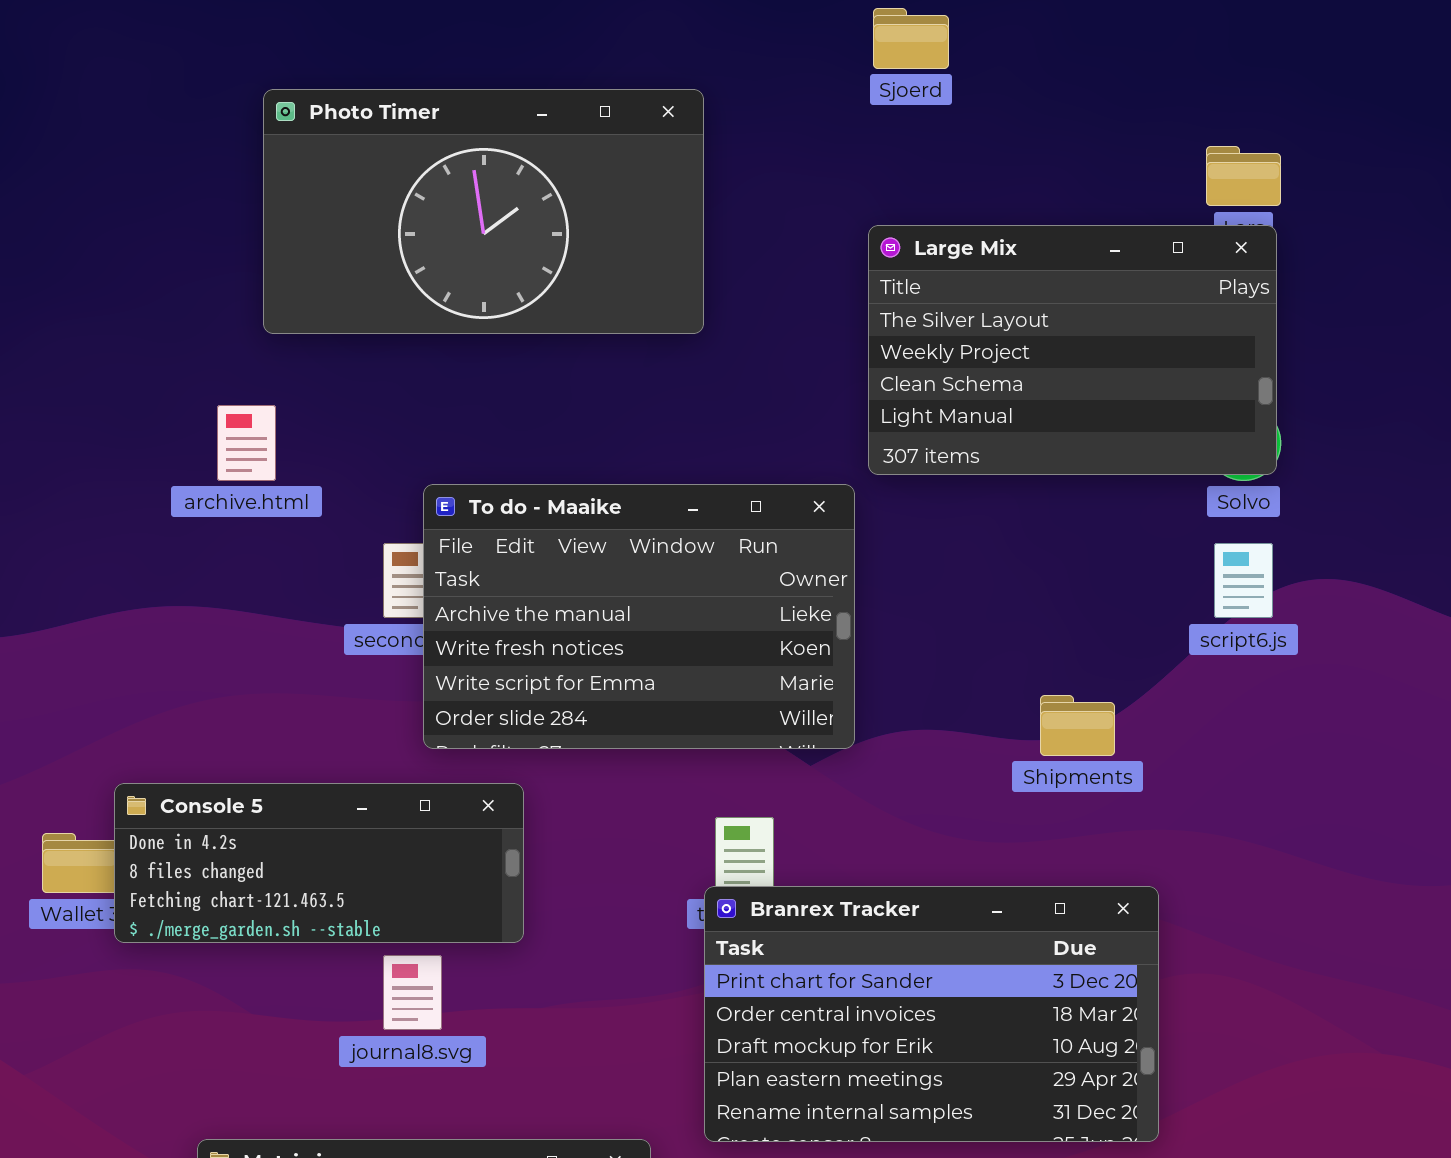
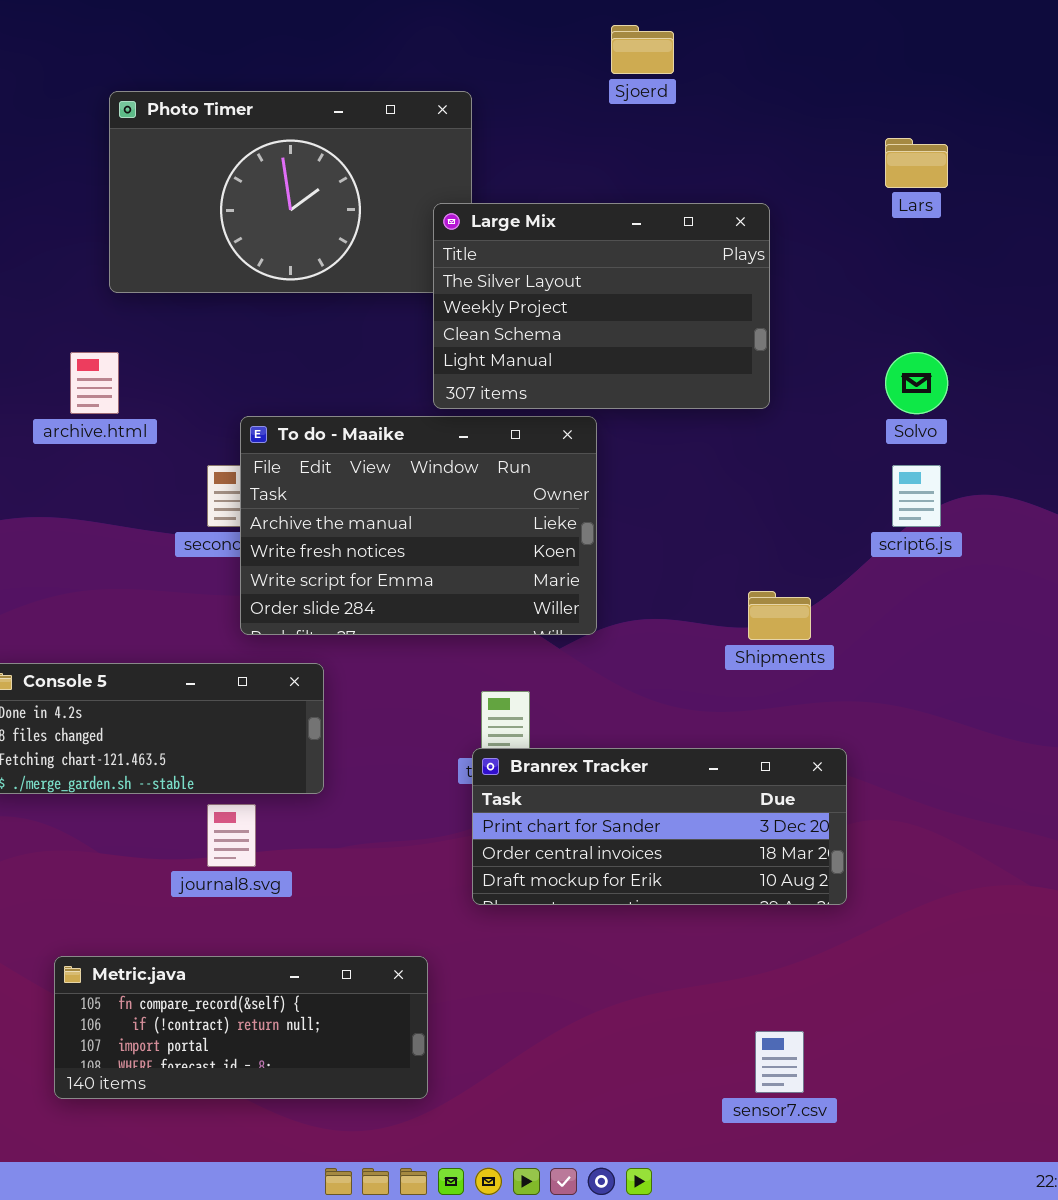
Large Mix: [868,225,1277,475] -> [433,203,770,409], moved
Branrex Tracker: [704,886,1159,1142] -> [472,748,847,905], resized

